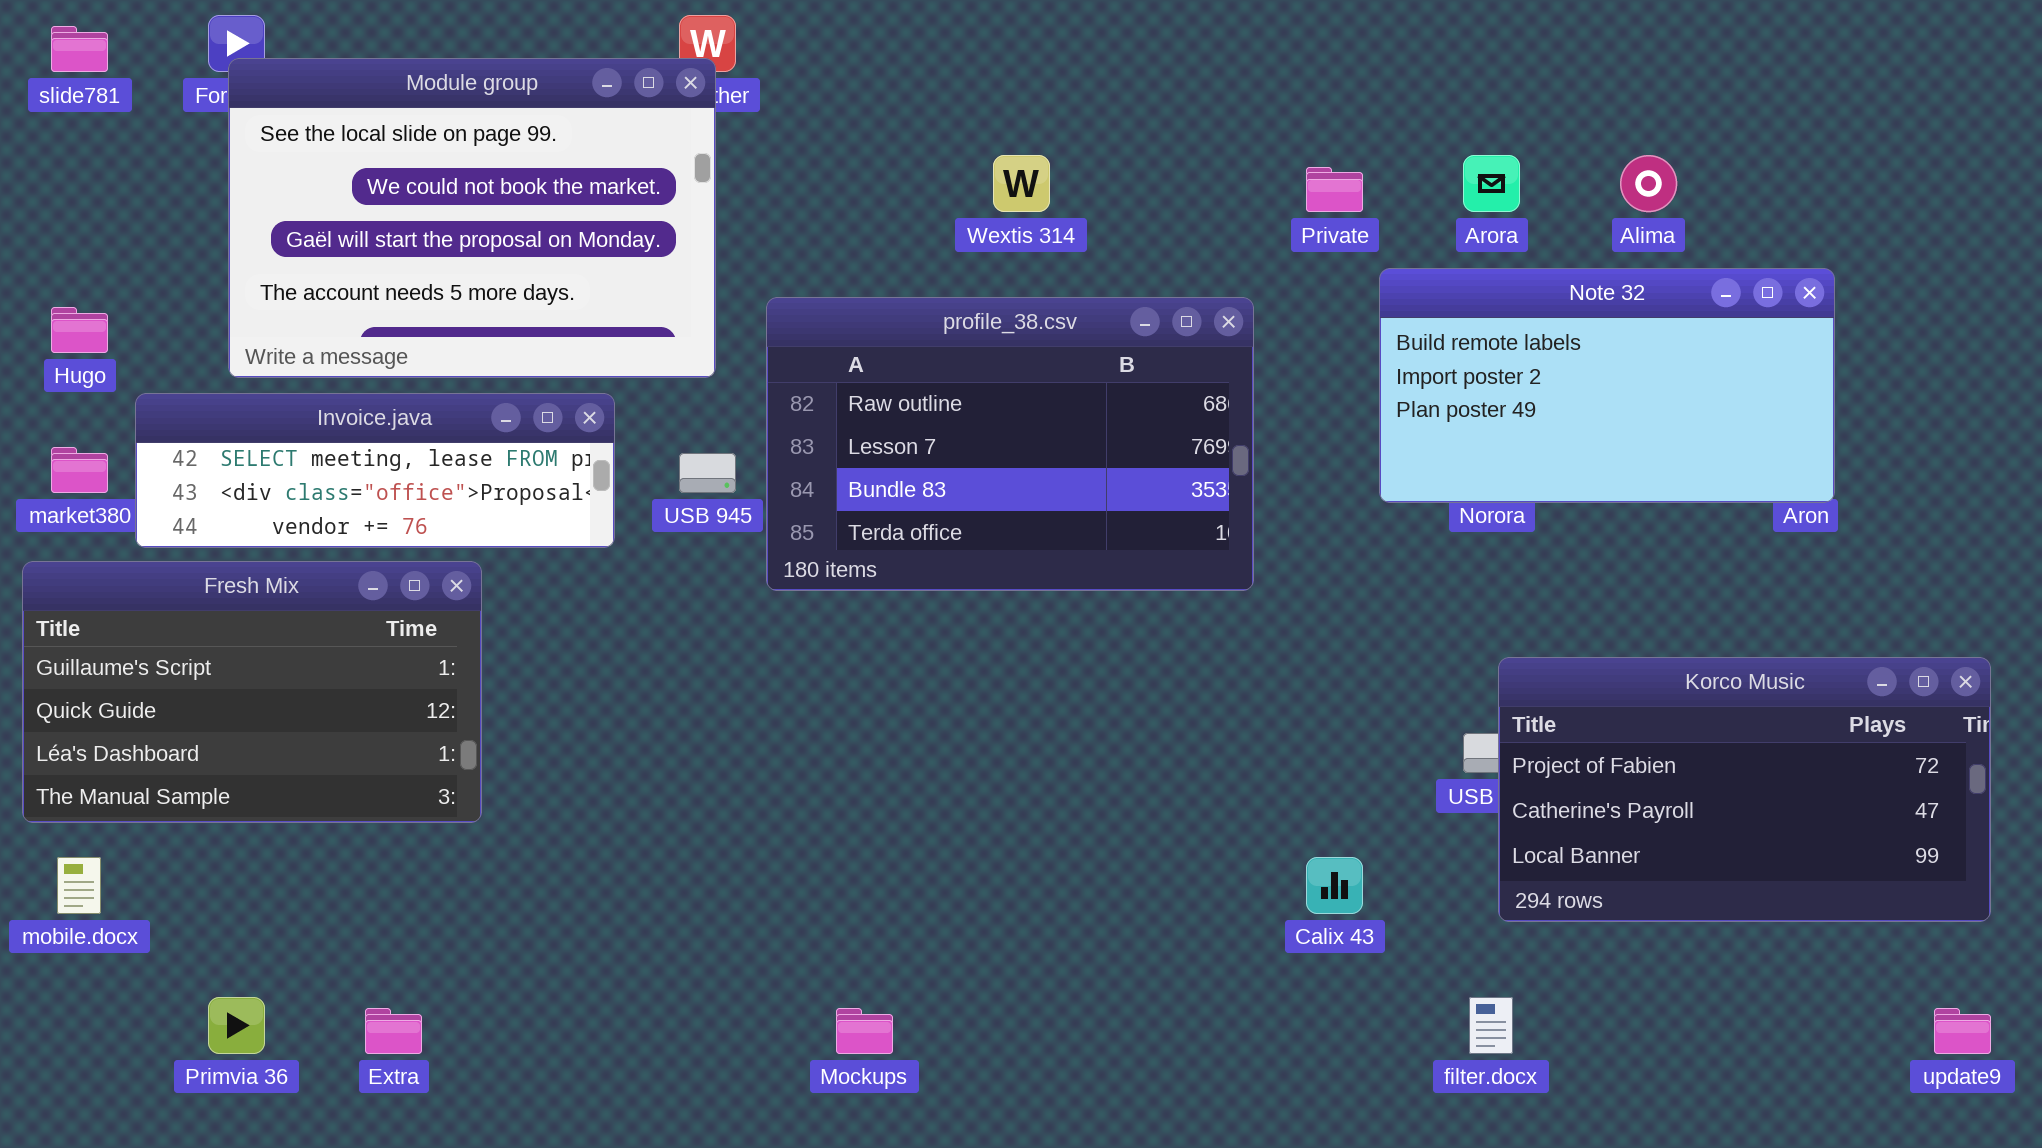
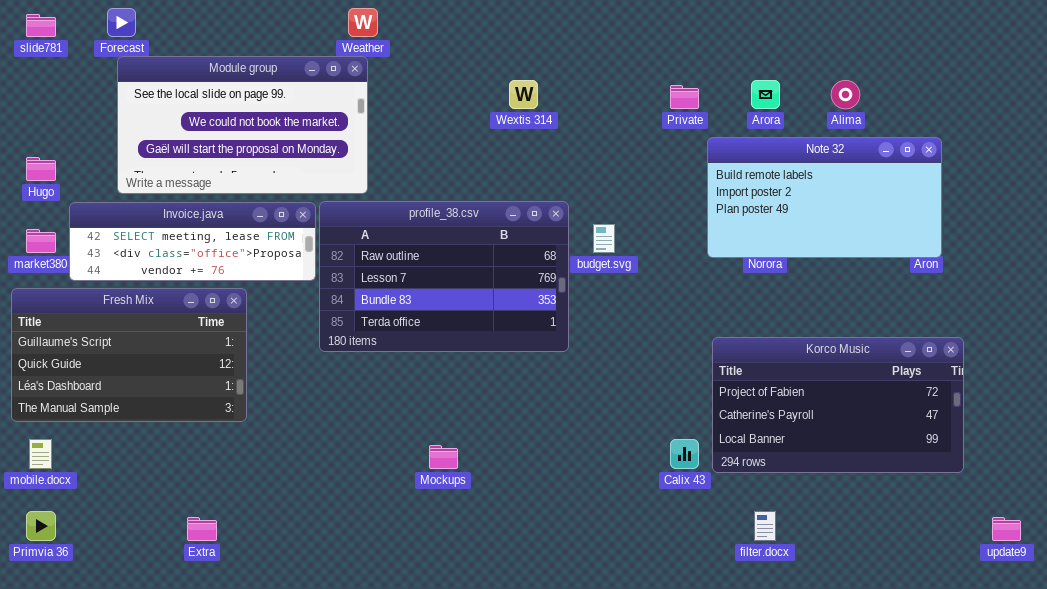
Module group: [228,58,716,378] -> [117,56,368,194], resized
profile_38.csv: [766,297,1254,591] -> [319,201,569,352], moved
Korco Music: [1498,657,1991,922] -> [712,337,964,473], moved
Primvia 36: [208,997,265,1054] -> [26,511,56,541], moved
Mockups: [836,1008,893,1054] -> [429,445,458,469], moved

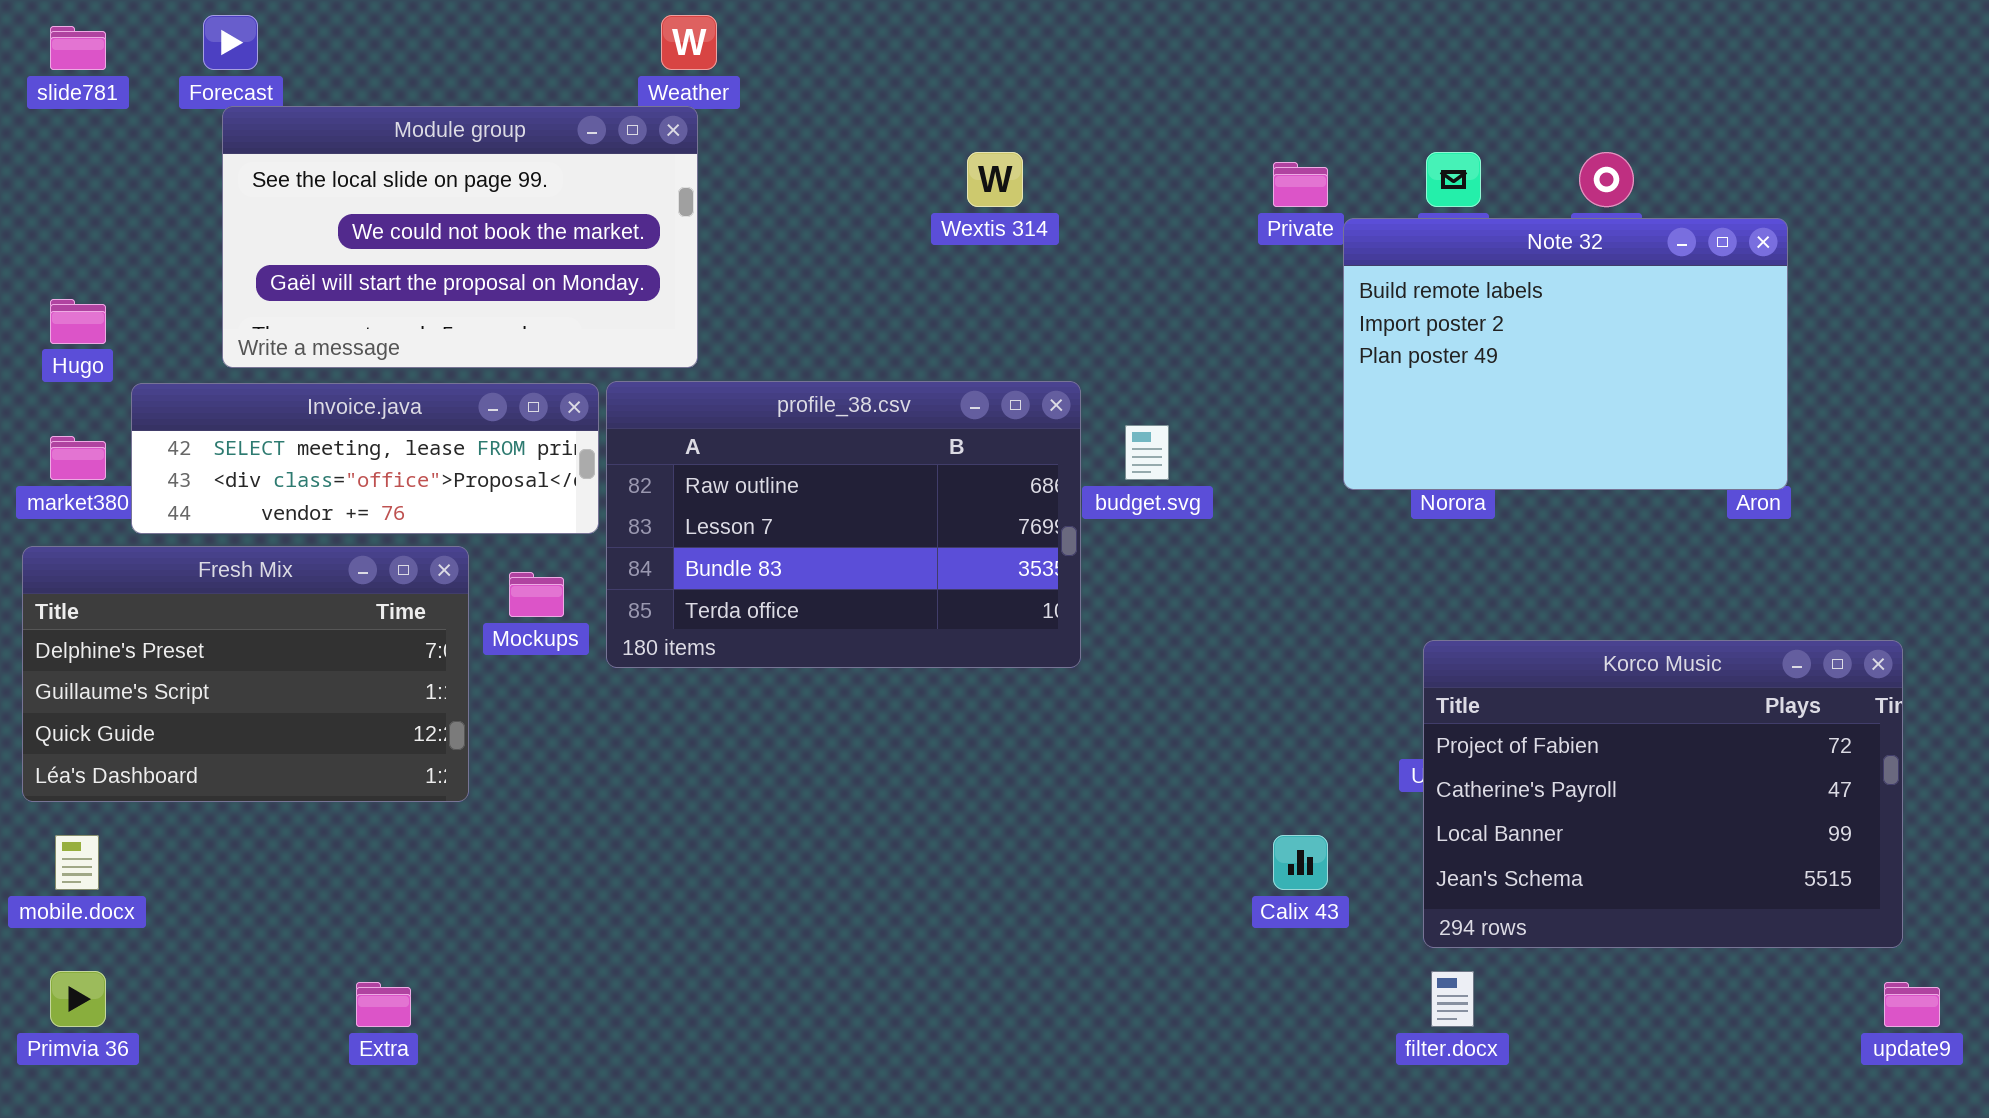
Note 32: [707,137,942,258] -> [1343,218,1788,490], resized
Fresh Mix: [11,288,247,422] -> [22,546,469,802], scrolled up 1 row
Korco Music: [712,337,964,473] -> [1423,640,1903,948], moved, resized
Mockups: [429,445,458,469] -> [509,572,564,617], moved

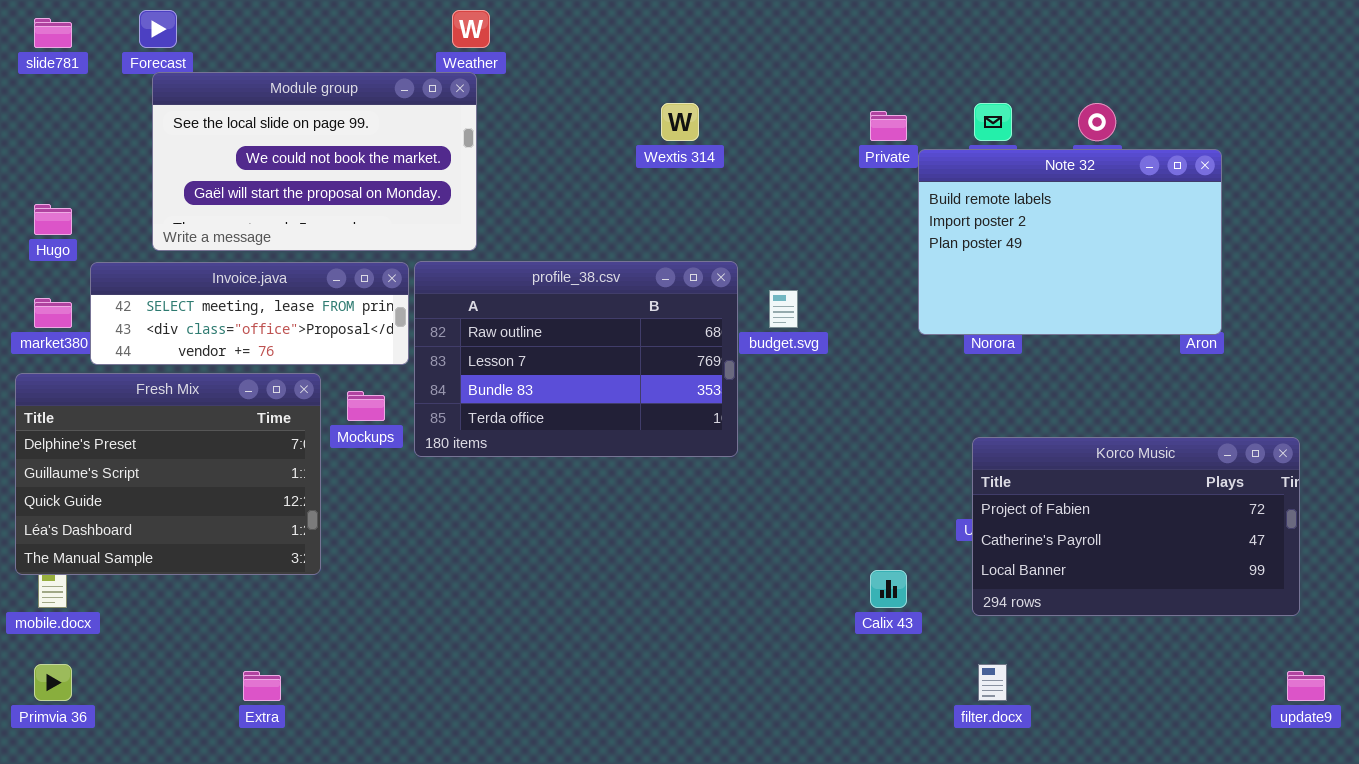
Fresh Mix: [22,546,469,802] -> [15,373,321,575], resized
Korco Music: [1423,640,1903,948] -> [972,437,1300,616], resized

